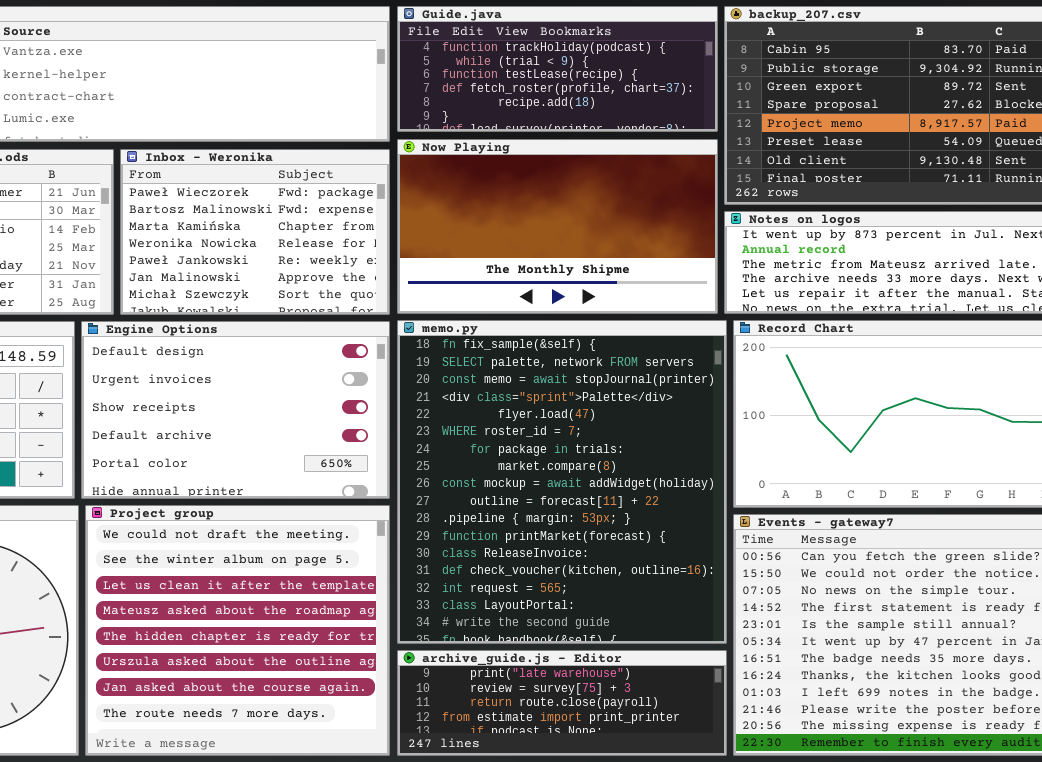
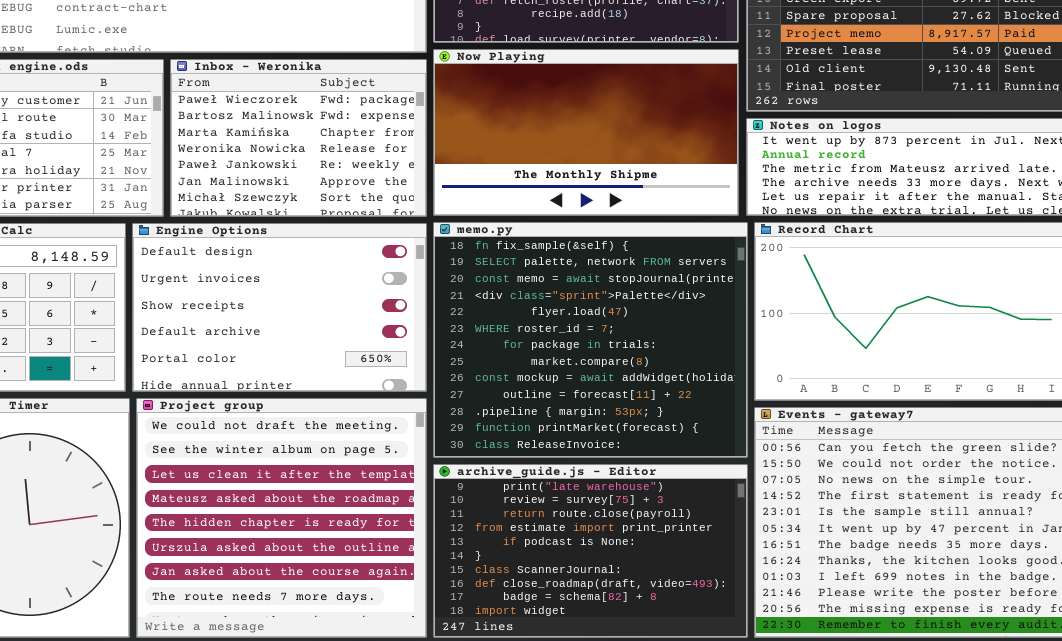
memo.py: [397,320,727,644] -> [433,222,748,458], resized
archive_guide.js - Editor: [397,650,727,756] -> [433,464,748,638], resized

